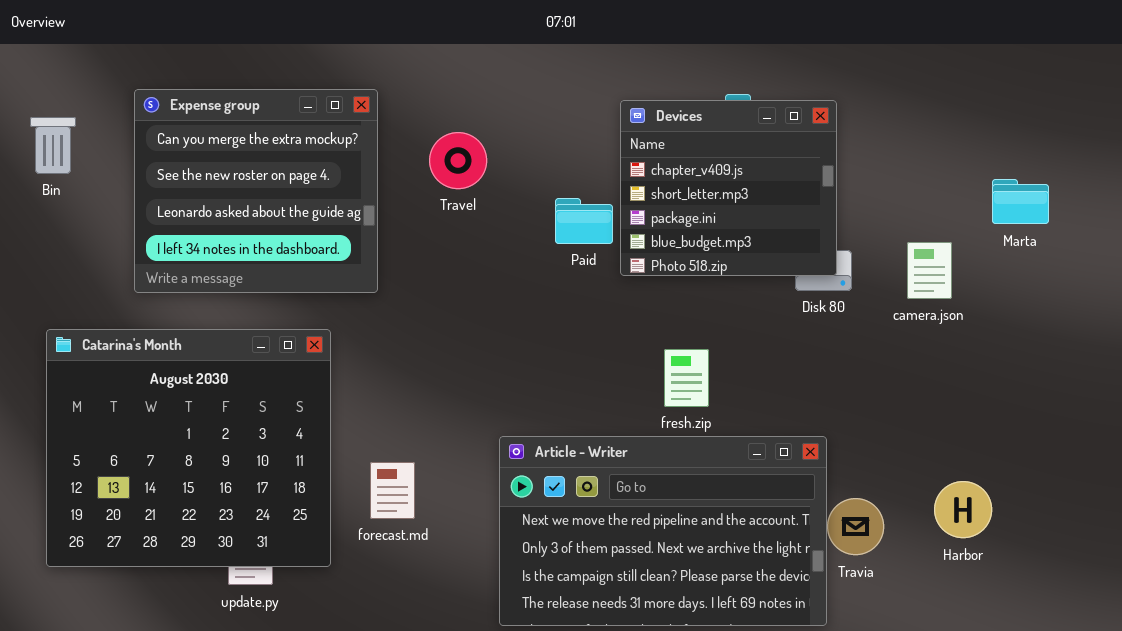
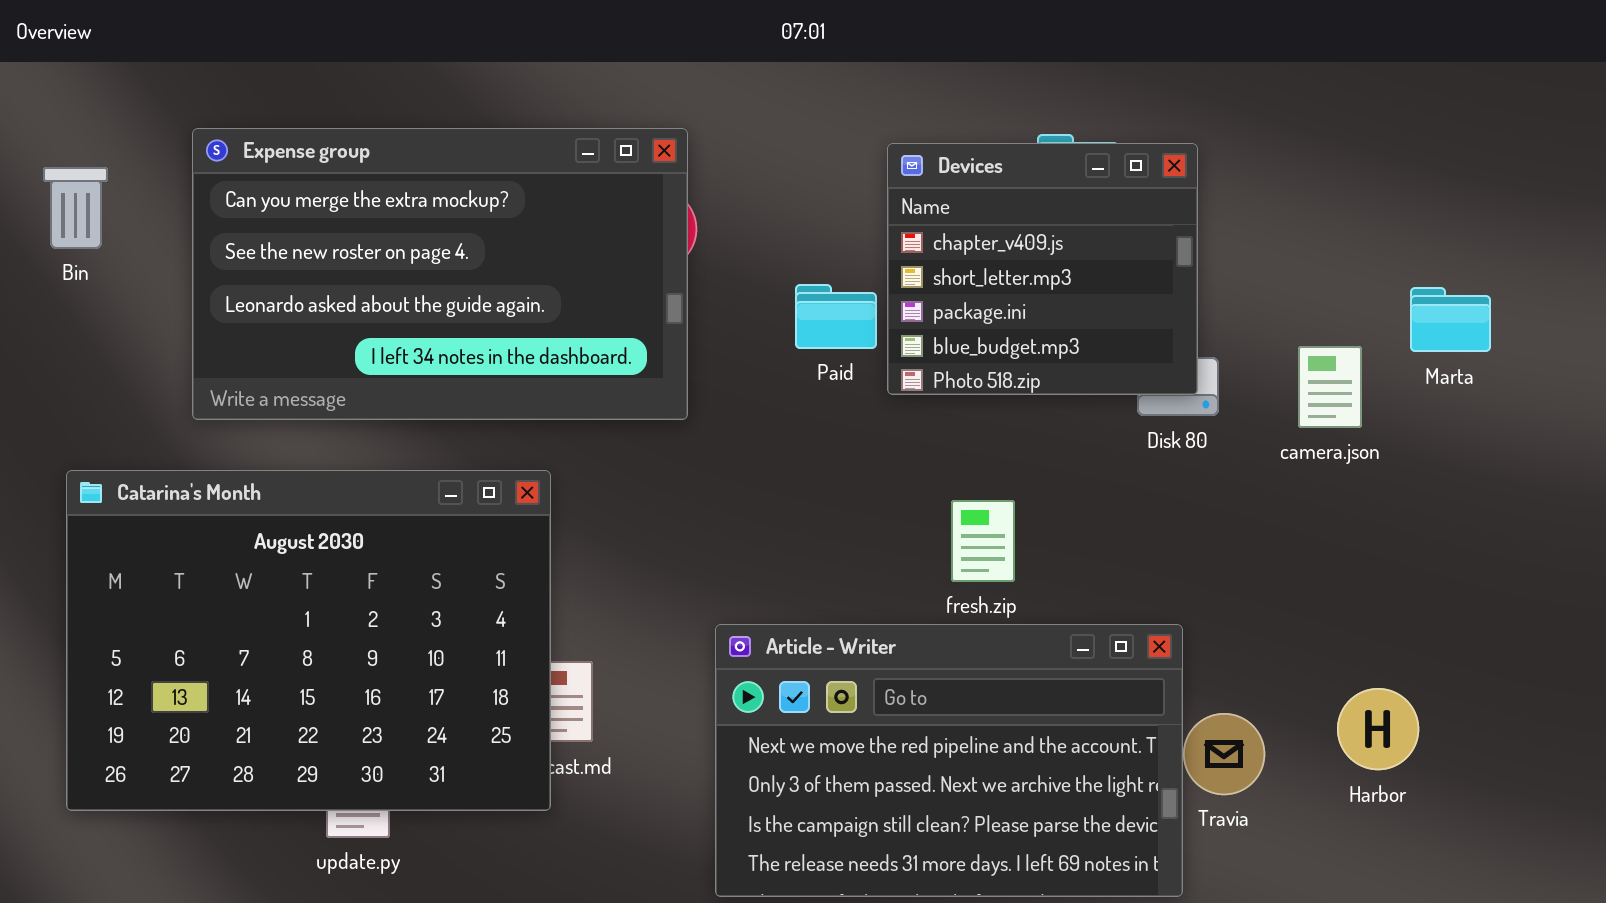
Expense group: [134,89,378,293] -> [192,128,688,420], resized
Marta: [992,179,1049,224] -> [1410,287,1491,352], moved
Catarina's Month: [46,329,331,567] -> [66,470,551,811], resized

